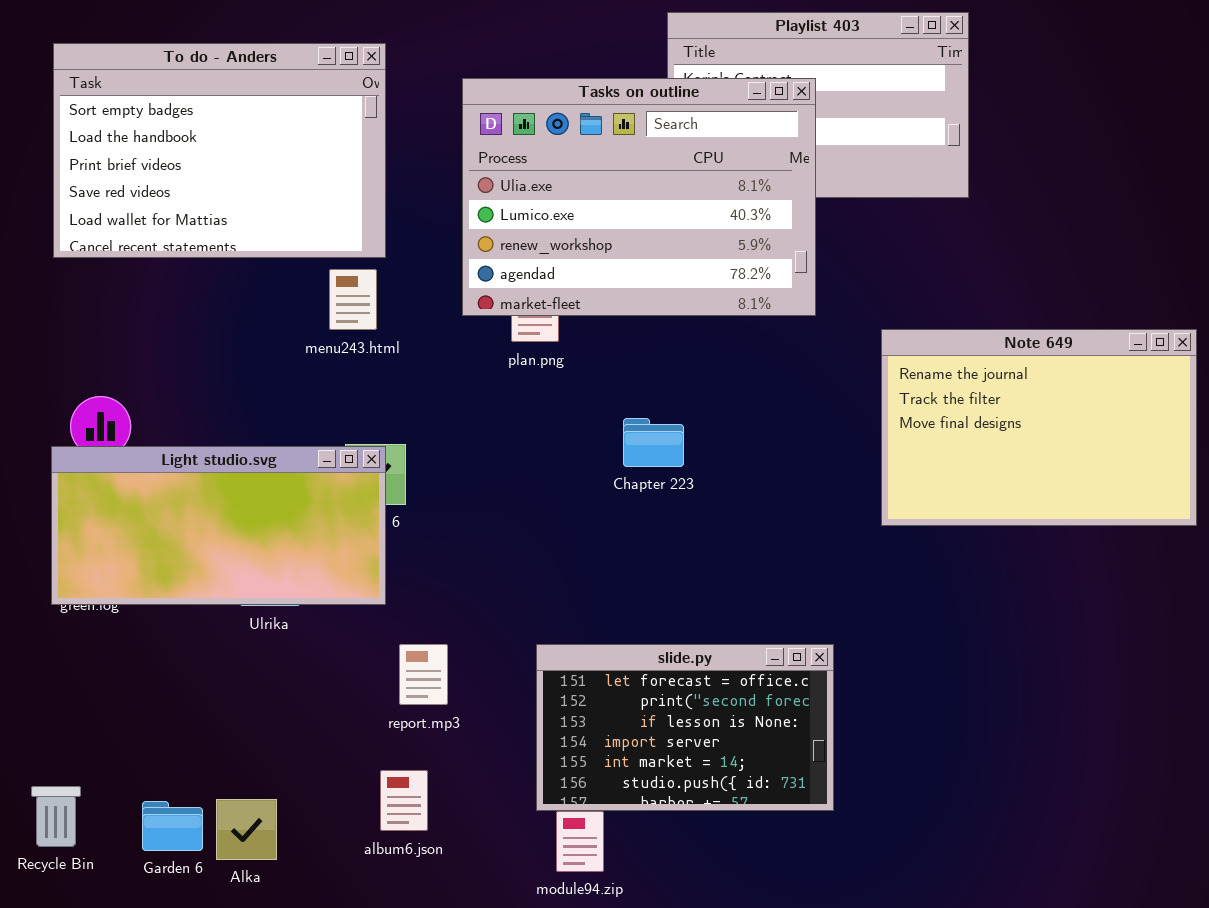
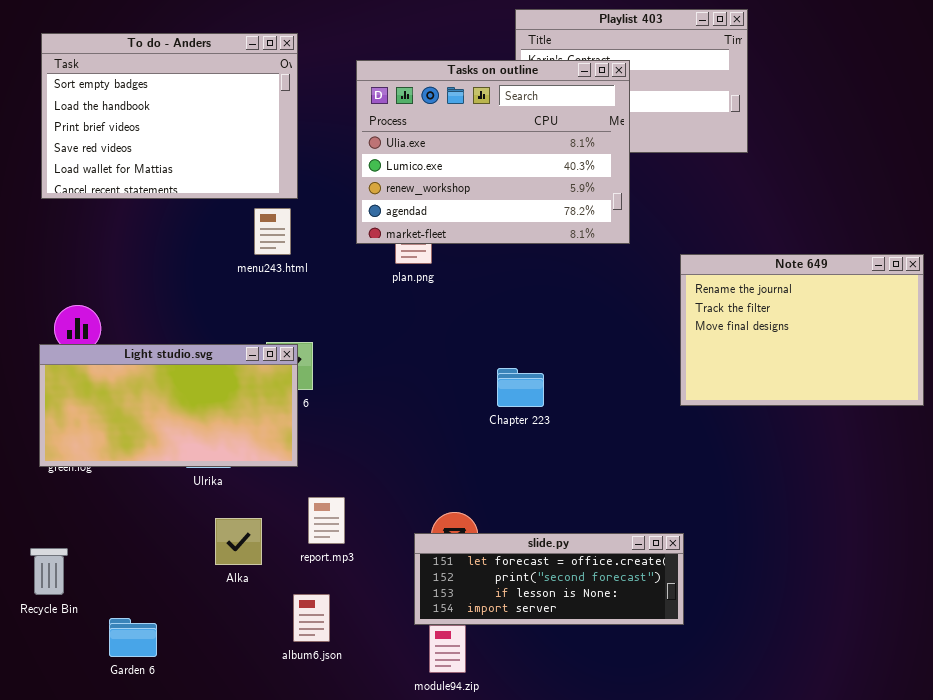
Chapter 223: [623,418,684,467] -> [497,368,544,407], moved
slide.py: [536,644,834,811] -> [414,533,684,625], resized
Recycle Bin: [31,786,81,847] -> [30,548,68,595], moved
Alka: [216,799,277,860] -> [215,518,262,565], moved

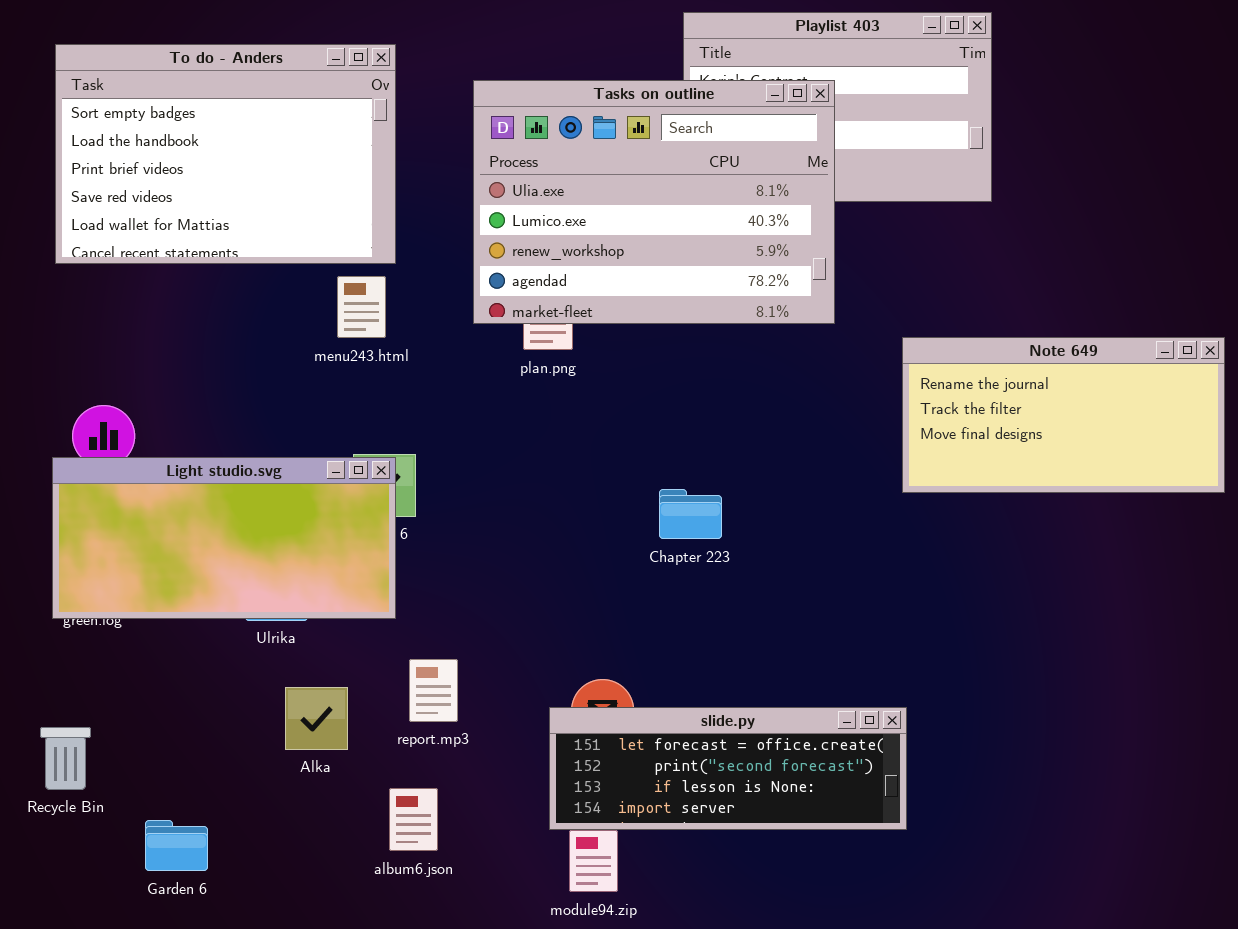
Note 649: [680,254,924,406] -> [902,337,1225,493], resized

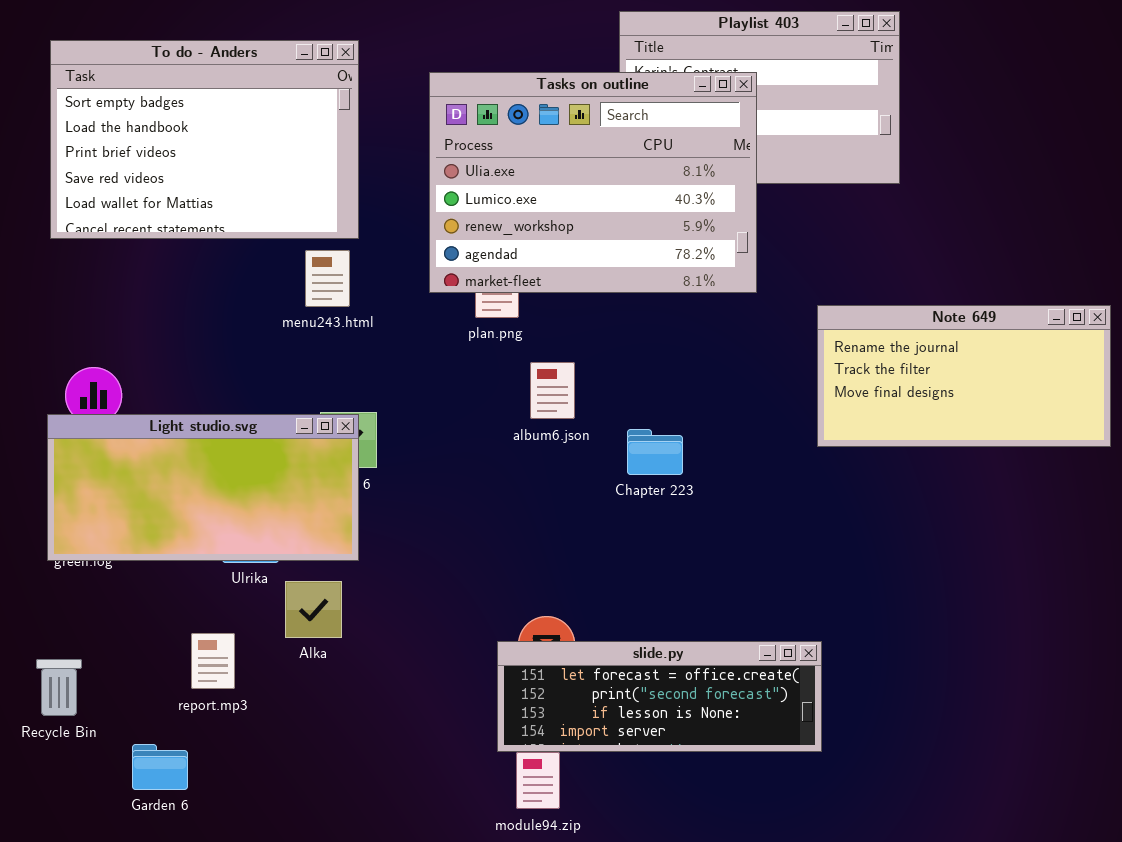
Chapter 223: [659,489,722,539] -> [627,429,683,475], moved
report.mp3: [409,659,458,722] -> [191,633,235,689], moved
Alka: [285,687,348,750] -> [285,581,342,638], moved
album6.json: [389,788,438,851] -> [530,362,575,419], moved

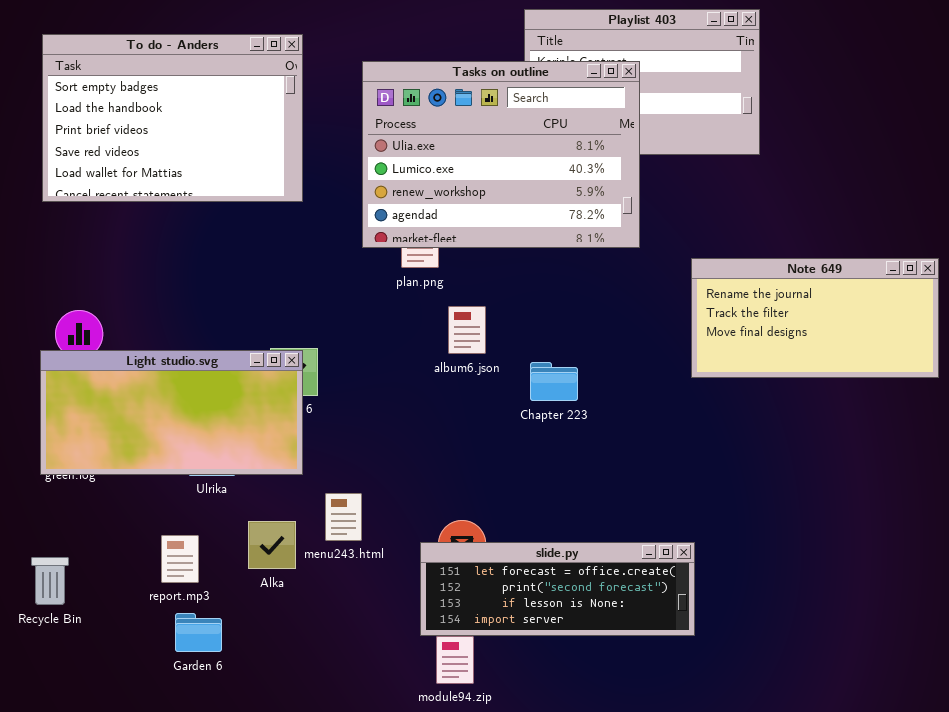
menu243.html: [305,250,350,307] -> [325,493,362,541], moved
Alka: [285,581,342,638] -> [248,521,296,569], moved
Garden 6: [132,744,188,790] -> [175,613,222,652], moved

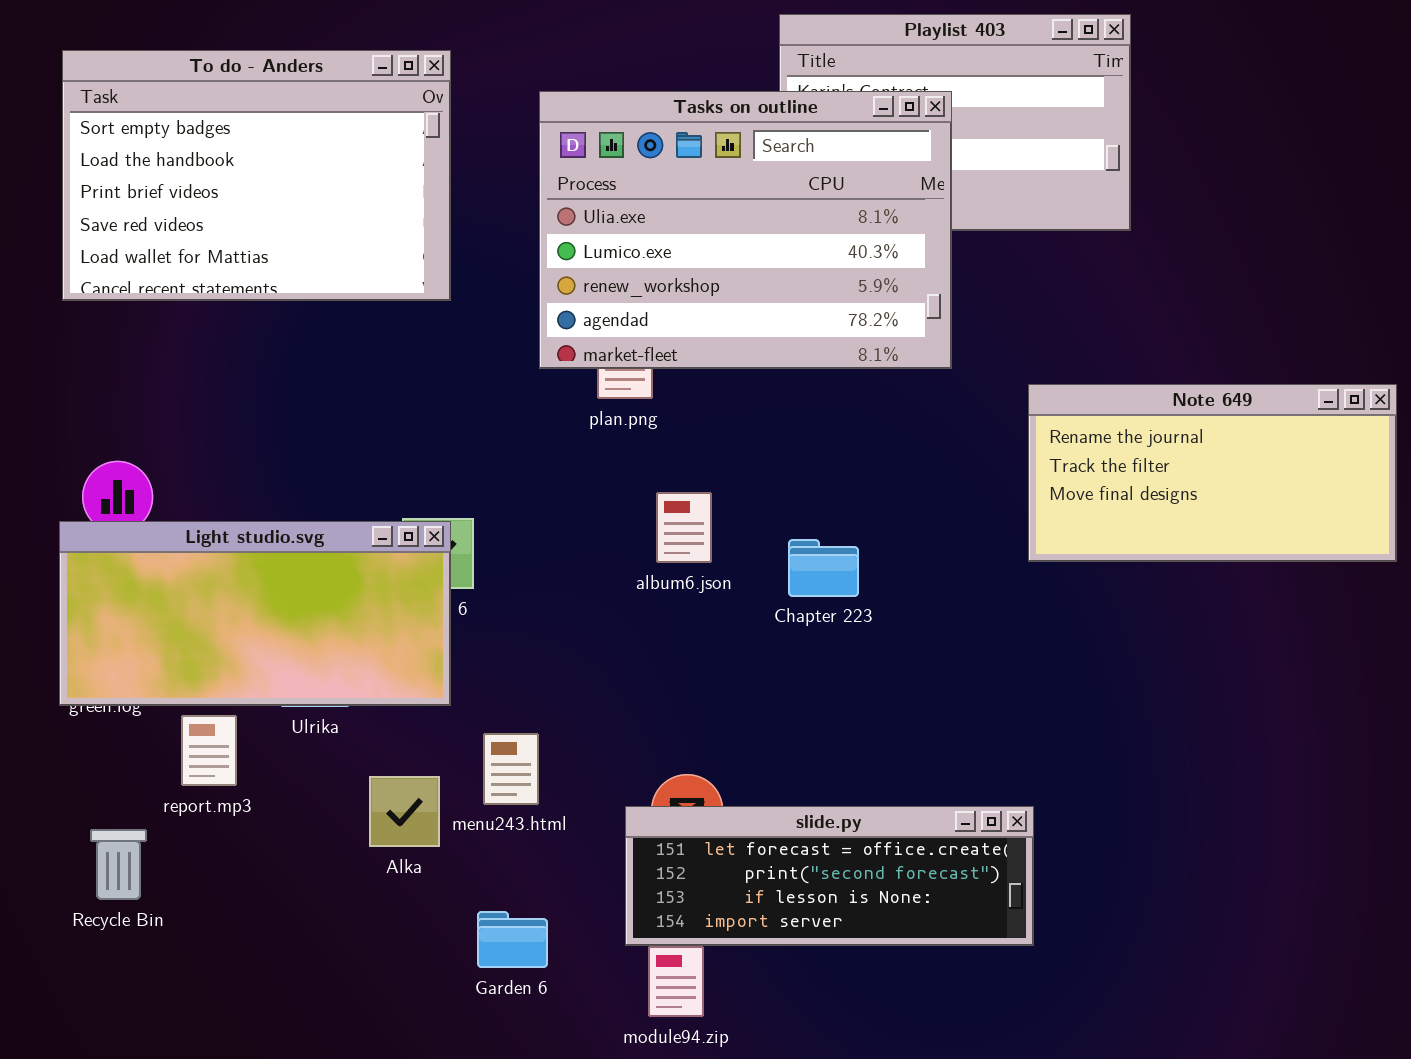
album6.json: [448,306,486,354] -> [656,492,712,563], moved
report.mp3: [161,535,199,583] -> [181,715,237,786], moved
Recycle Bin: [31,557,69,605] -> [90,829,147,900], moved
Garden 6: [175,613,222,652] -> [477,911,548,968], moved

